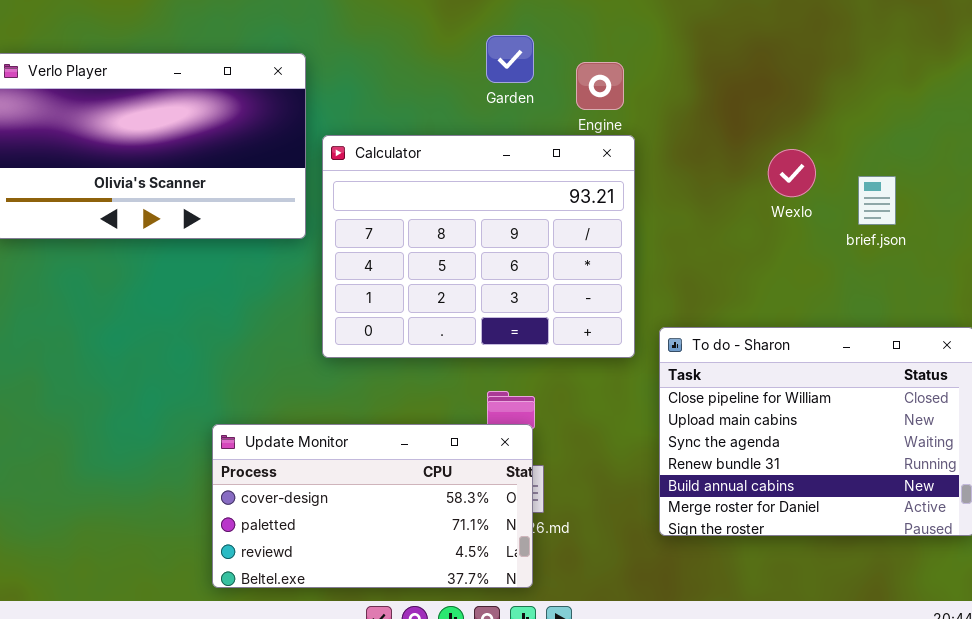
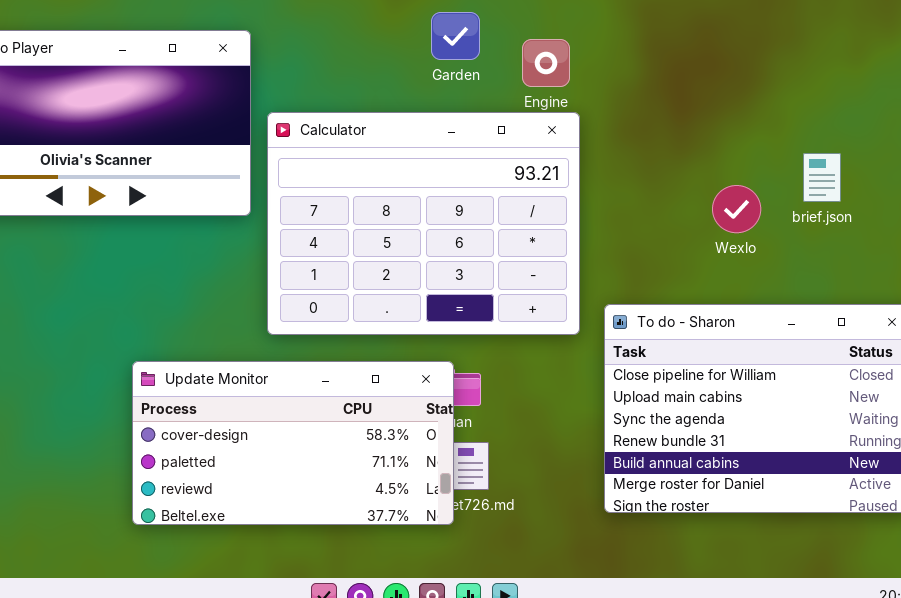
Wexlo: [768,149,816,197] -> [712,185,761,233], moved
Update Monitor: [212,424,533,588] -> [132,361,454,525], moved

